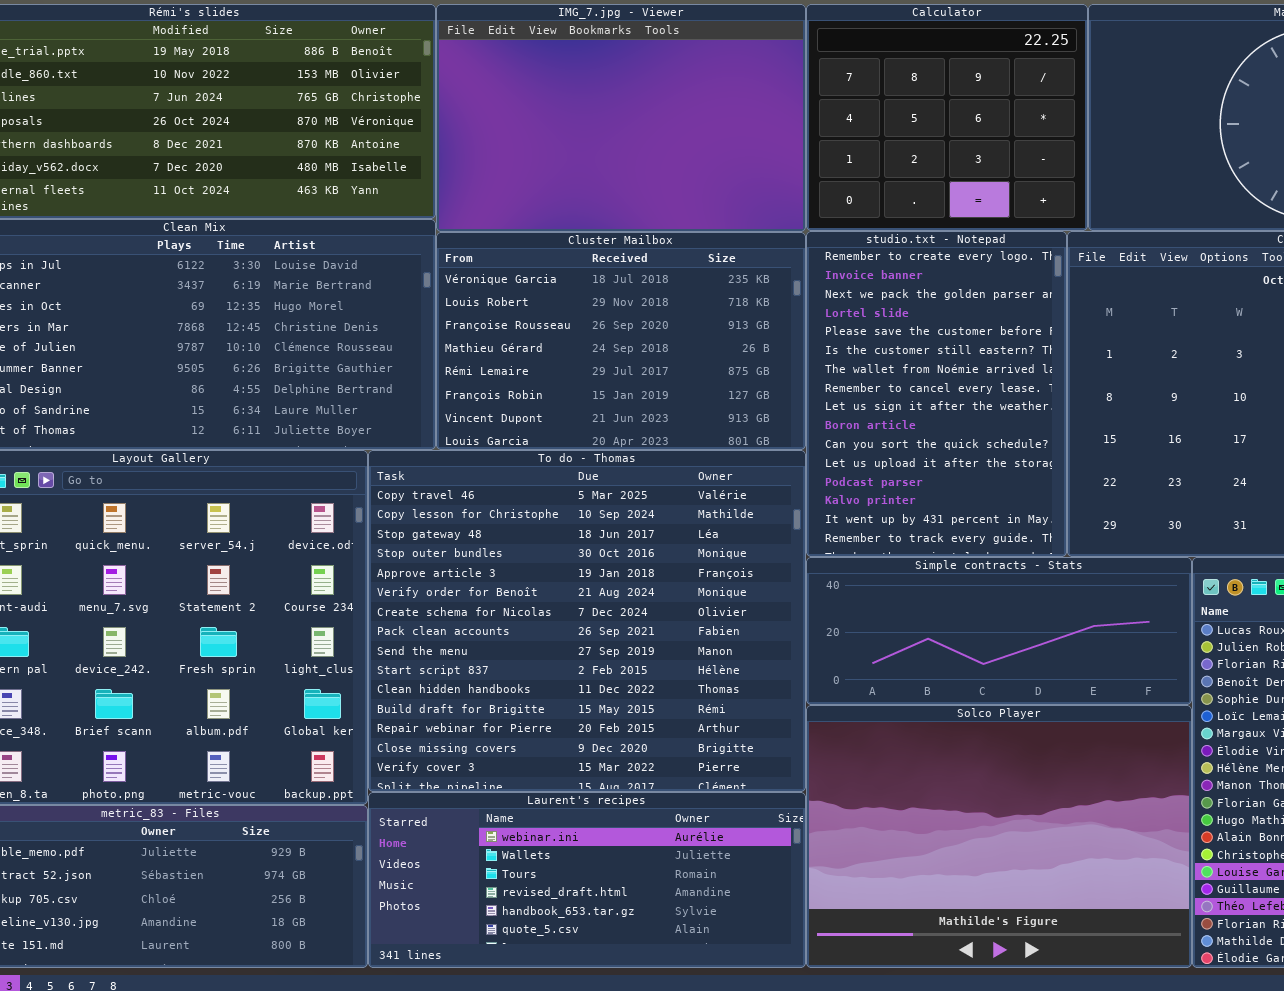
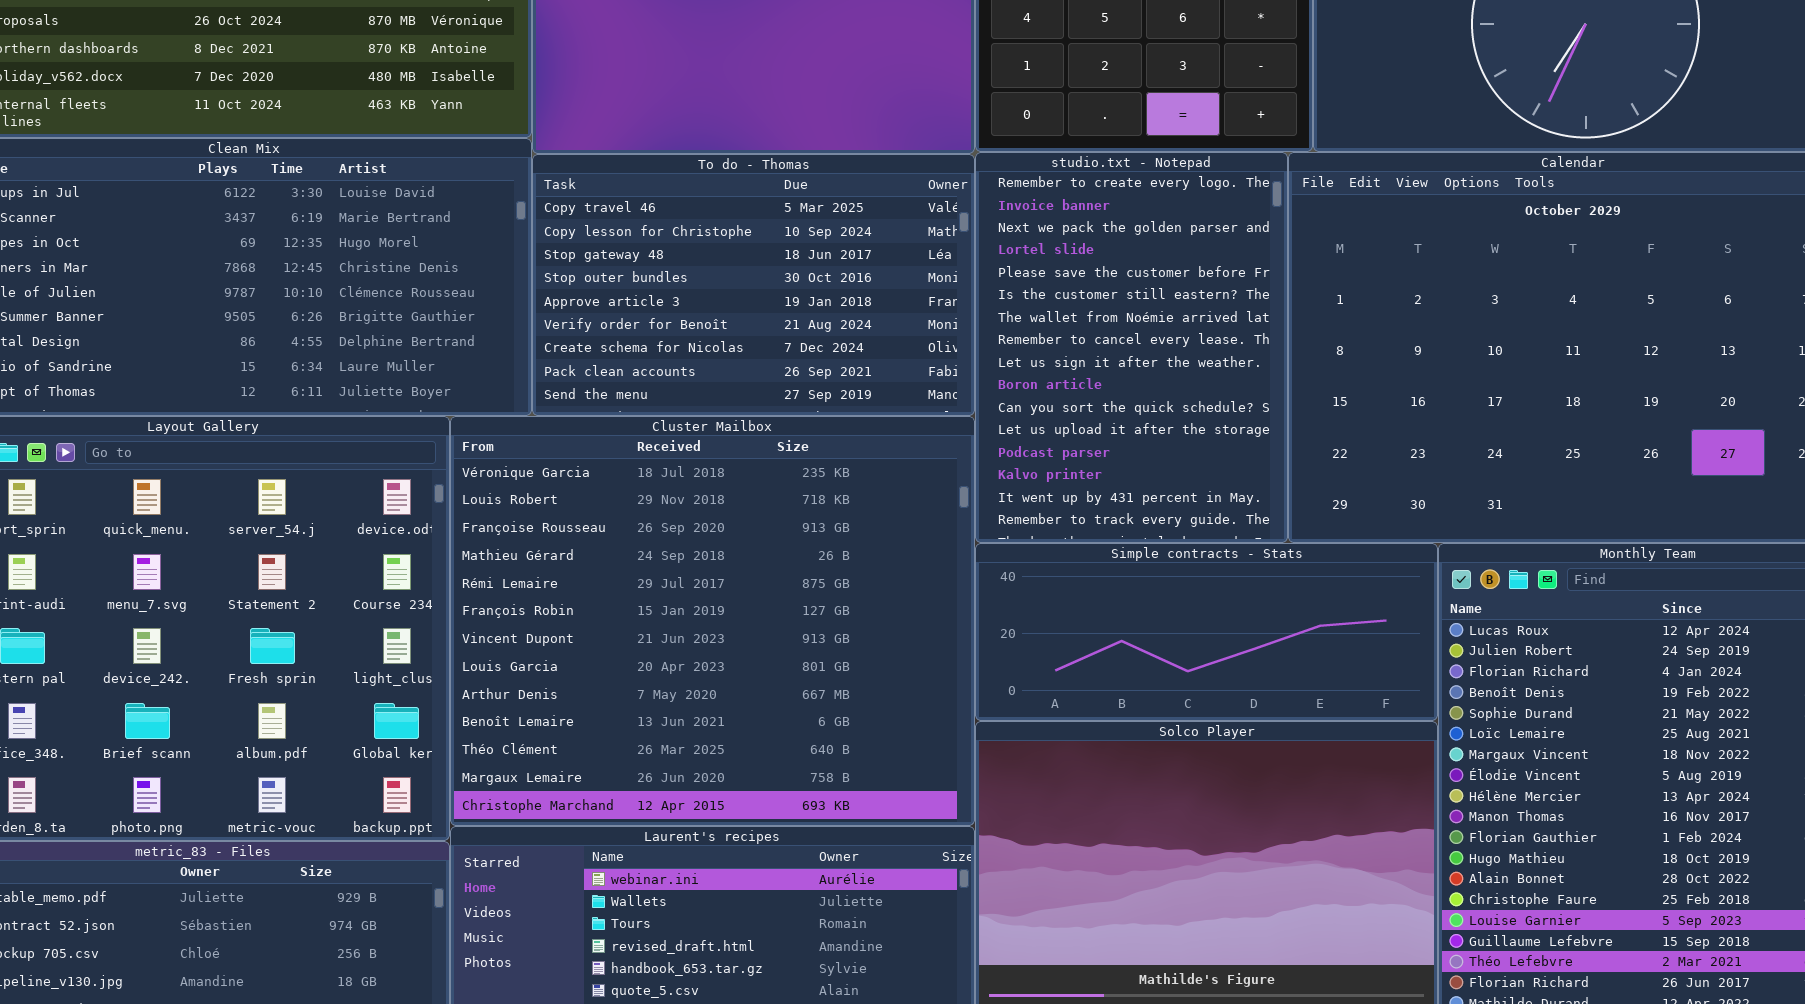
Cluster Mailbox: [436,232,806,450] -> [450,416,975,826], moved, resized
To do - Thomas: [368,450,806,792] -> [532,154,975,416], moved, resized

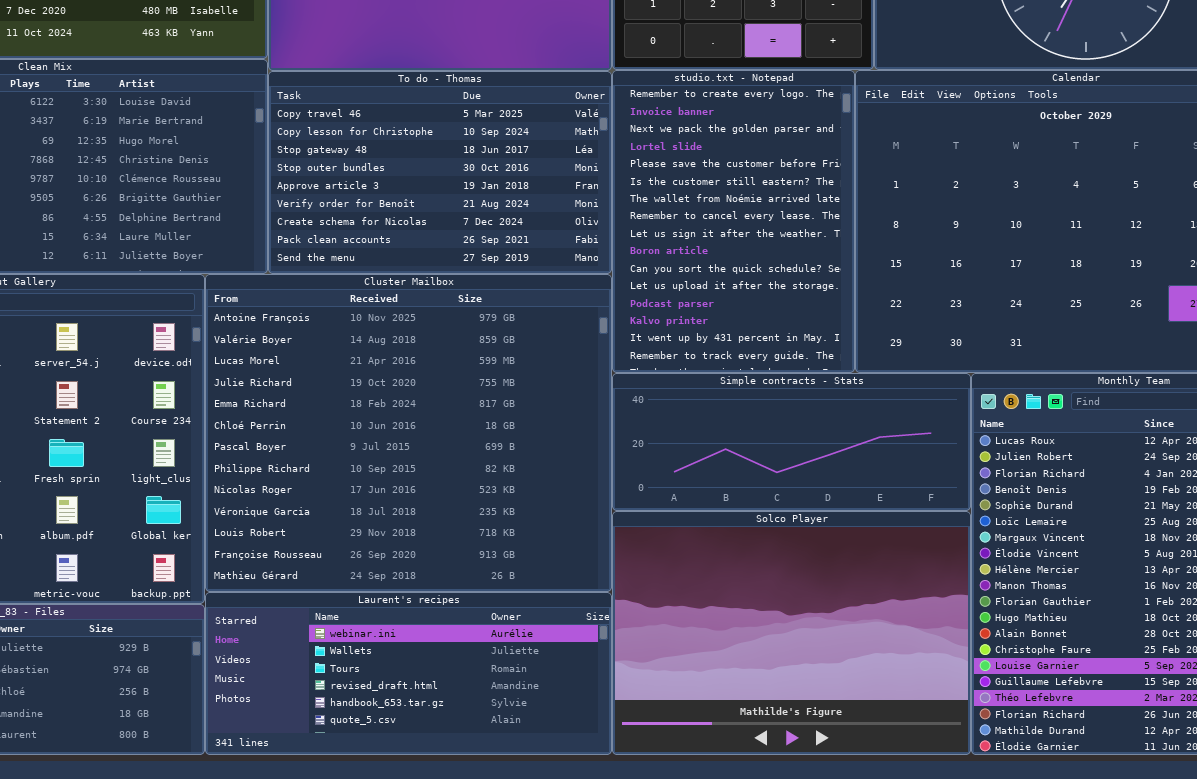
Cluster Mailbox: [450,416,975,826] -> [205,274,612,592], scrolled up 9 rows

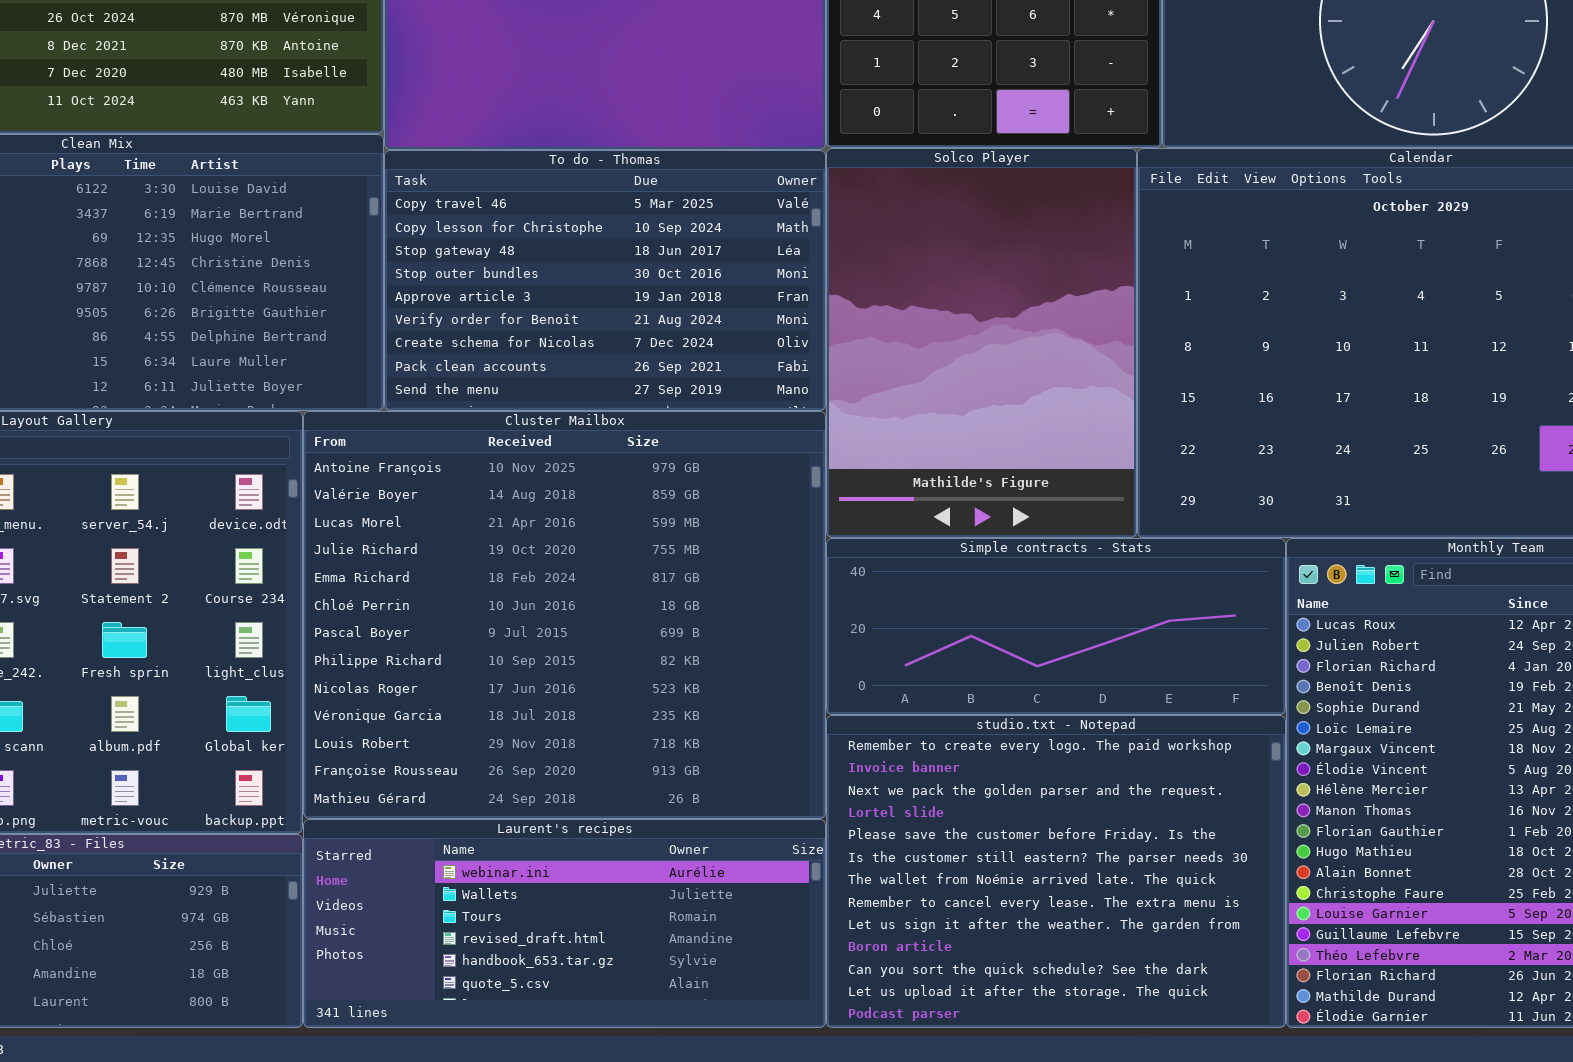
studio.txt - Notepad: [612,70,855,373] -> [826,715,1286,1028], moved, resized
Solco Player: [612,511,971,755] -> [826,148,1137,538], moved, resized

